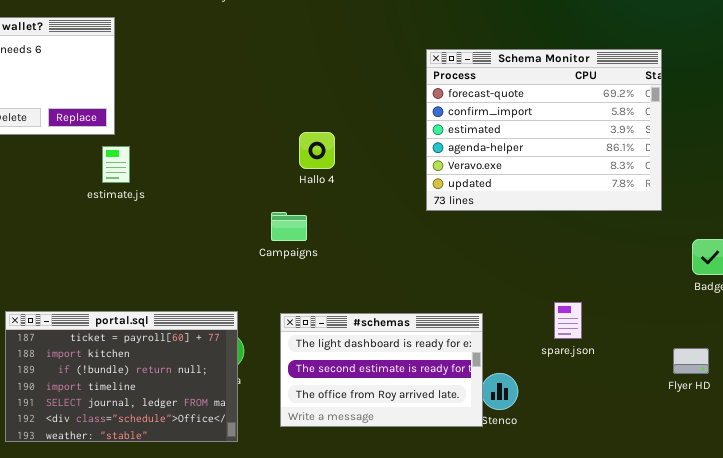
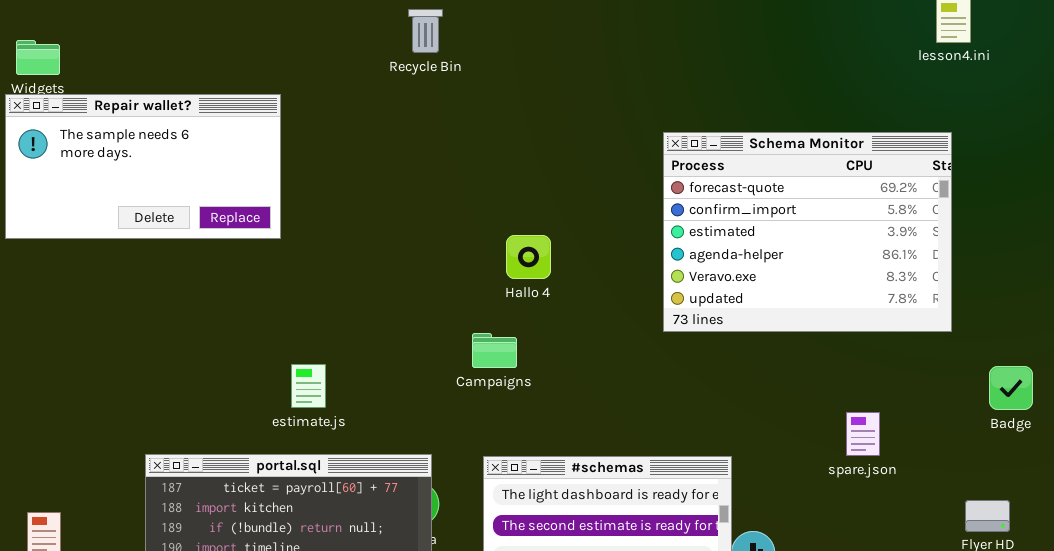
estimate.js: [102,146,130,183] -> [291,364,326,408], moved
spare.json: [554,302,582,339] -> [846,412,880,456], moved

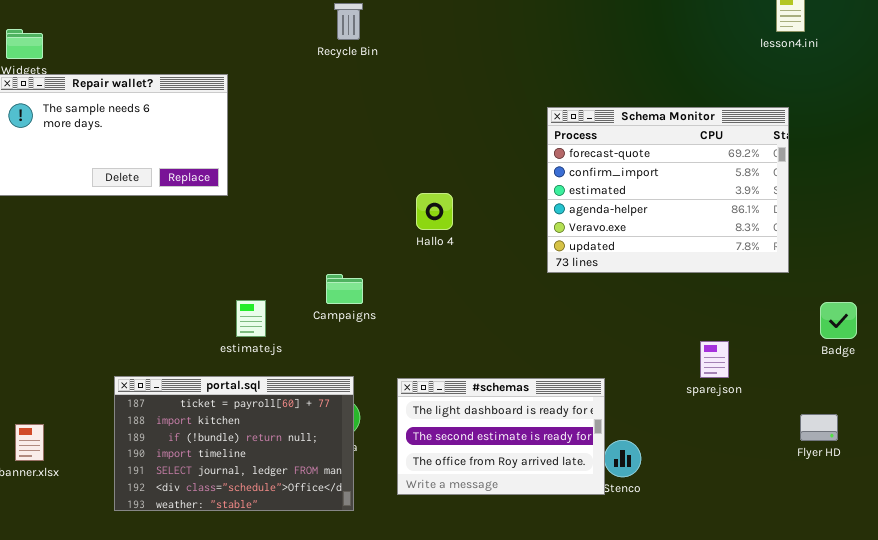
Campaigns: [472,333,517,368] -> [326,274,363,304], moved

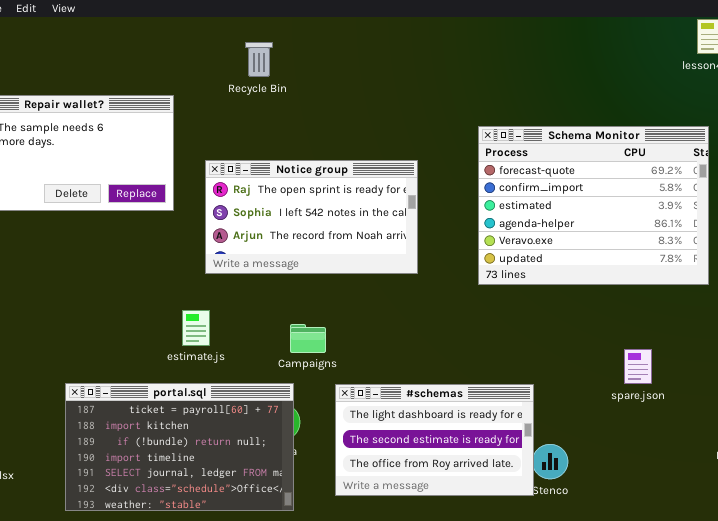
Recycle Bin: [334,3,363,40] -> [245,42,273,77], moved
Notice group: none -> [205,160,418,274], opened
Campaigns: [326,274,363,304] -> [290,324,326,353], moved

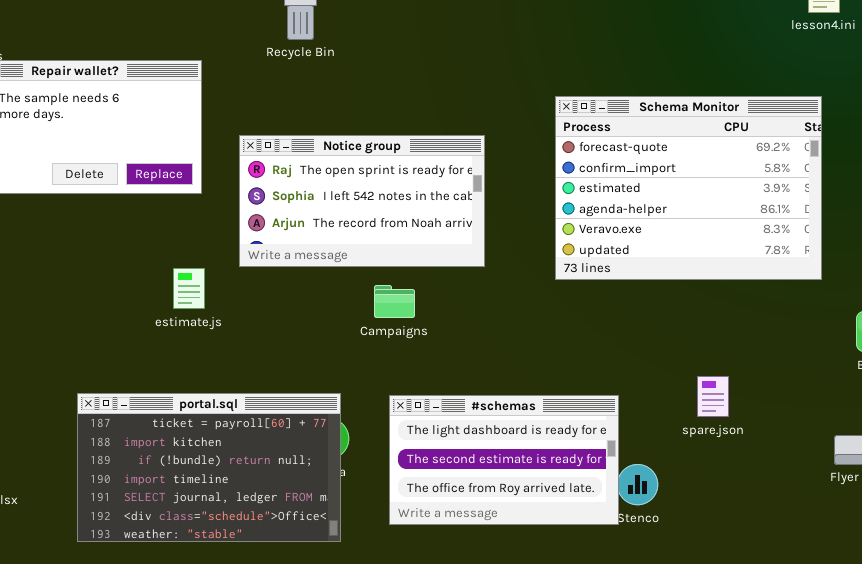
estimate.js: [182,310,210,346] -> [173,268,205,309], moved
Campaigns: [290,324,326,353] -> [374,285,415,318], moved
spare.json: [624,349,652,384] -> [697,376,729,417], moved

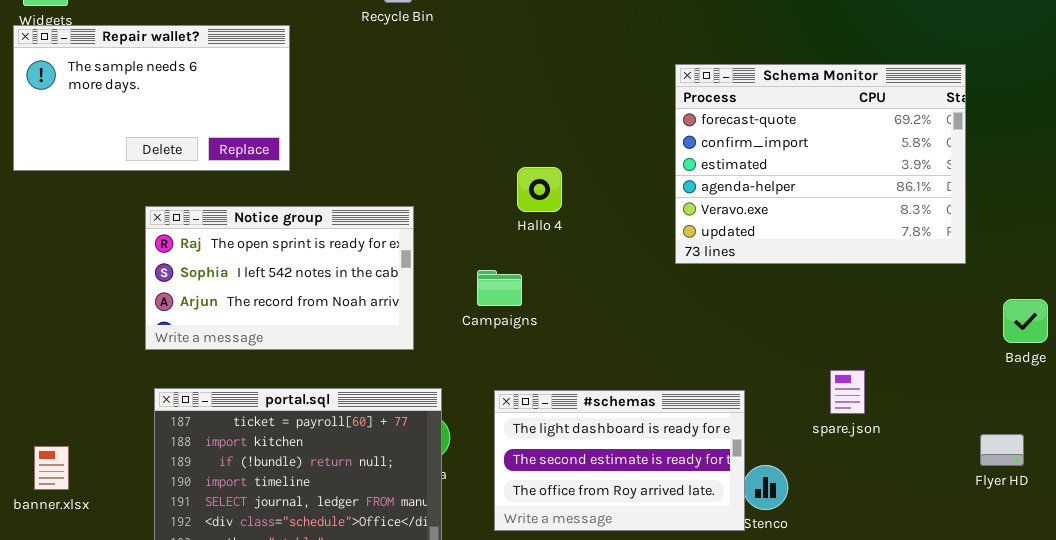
Notice group: [239,135,485,267] -> [145,206,414,350], moved

